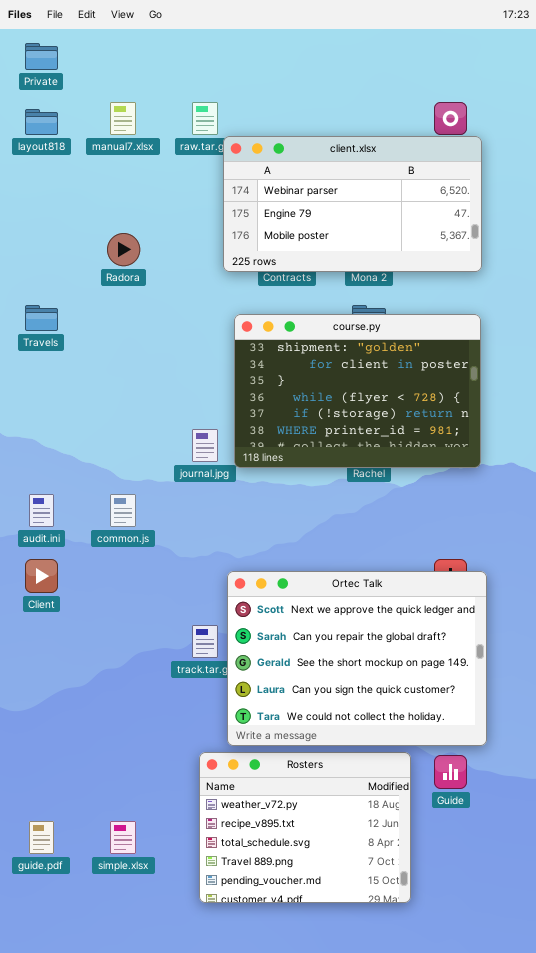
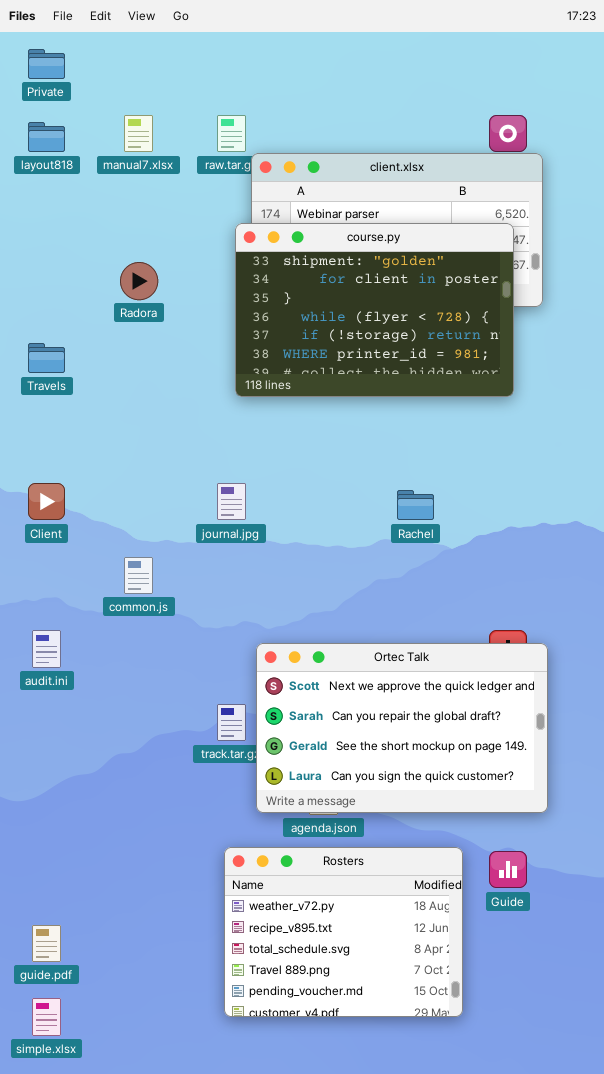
course.py: [234,314,481,468] -> [235,223,514,397], moved
audit.ini: [29,494,54,527] -> [32,630,61,668], moved
Client: [25,559,58,593] -> [28,483,65,520], moved
Ortec Talk: [227,571,487,746] -> [256,643,548,813], resized
simple.xlsx: [110,821,136,854] -> [32,998,61,1036], moved

